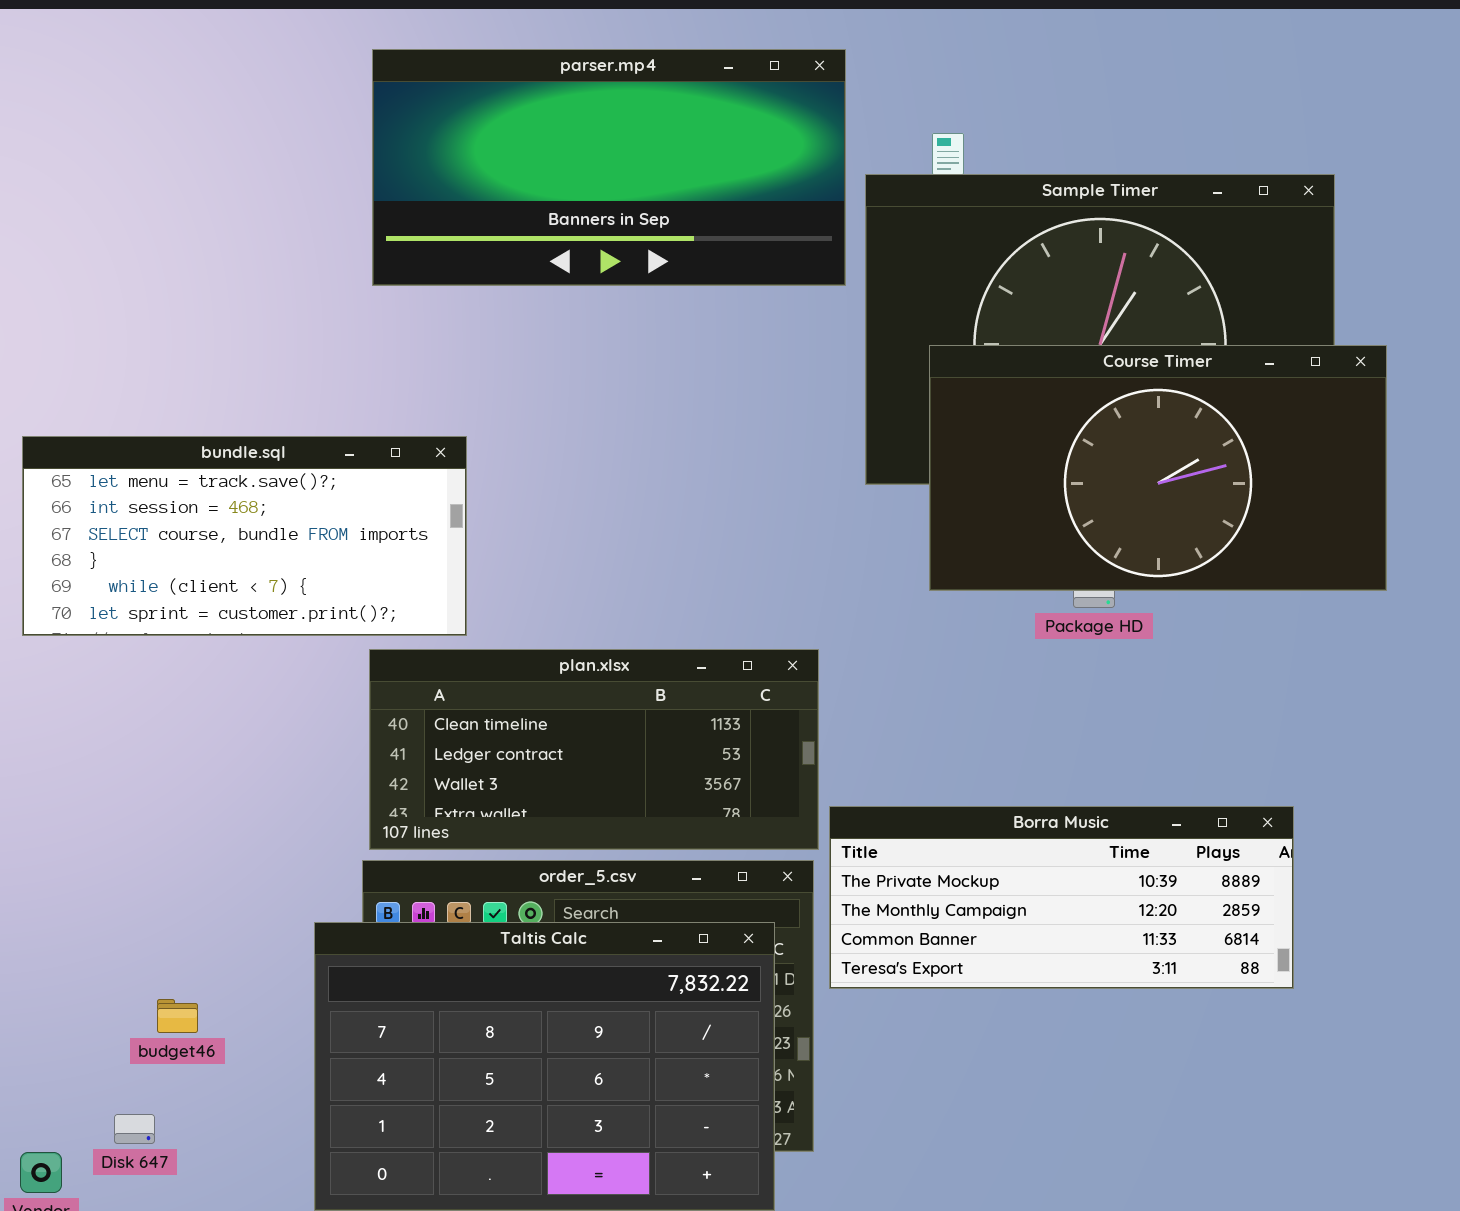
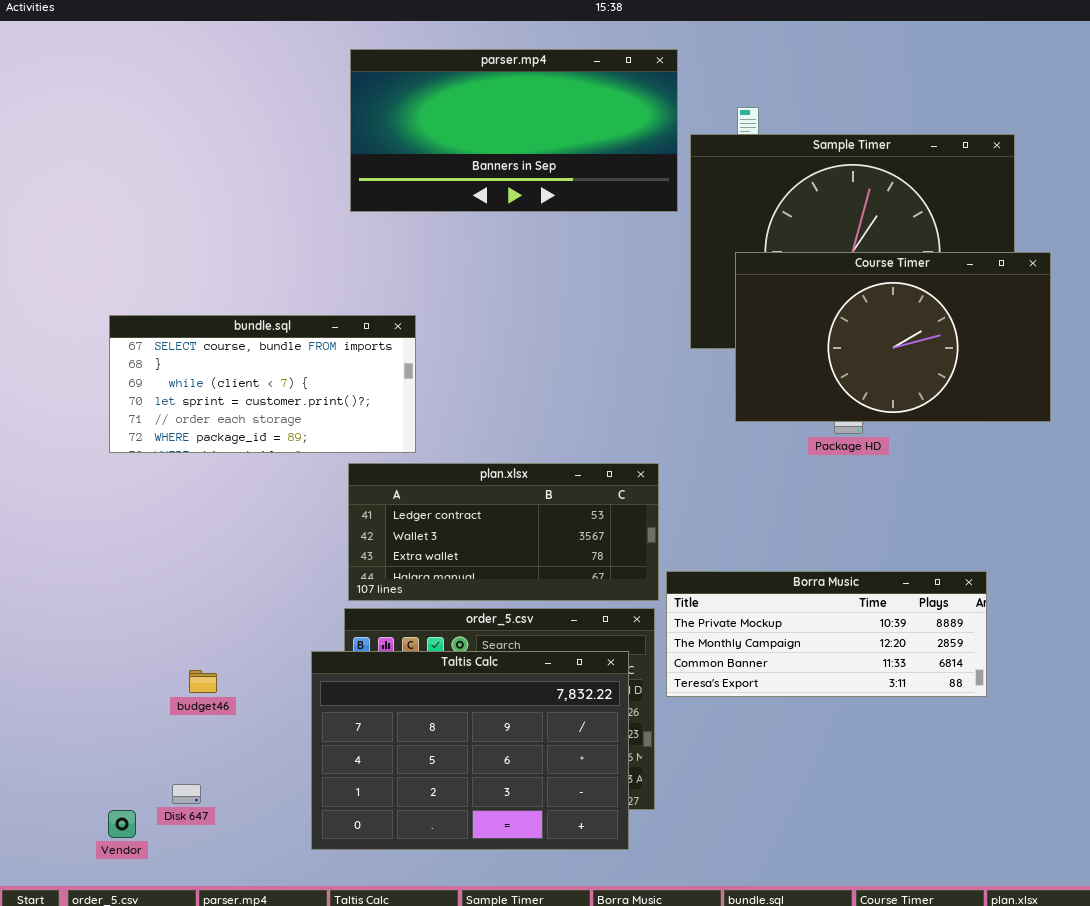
bundle.sql: [22,436,467,636] -> [109,315,416,453], scrolled down 2 rows
plan.xlsx: [369,649,819,850] -> [348,463,659,601], scrolled down 1 row
budget46: [157,999,198,1033] -> [189,670,217,693], moved

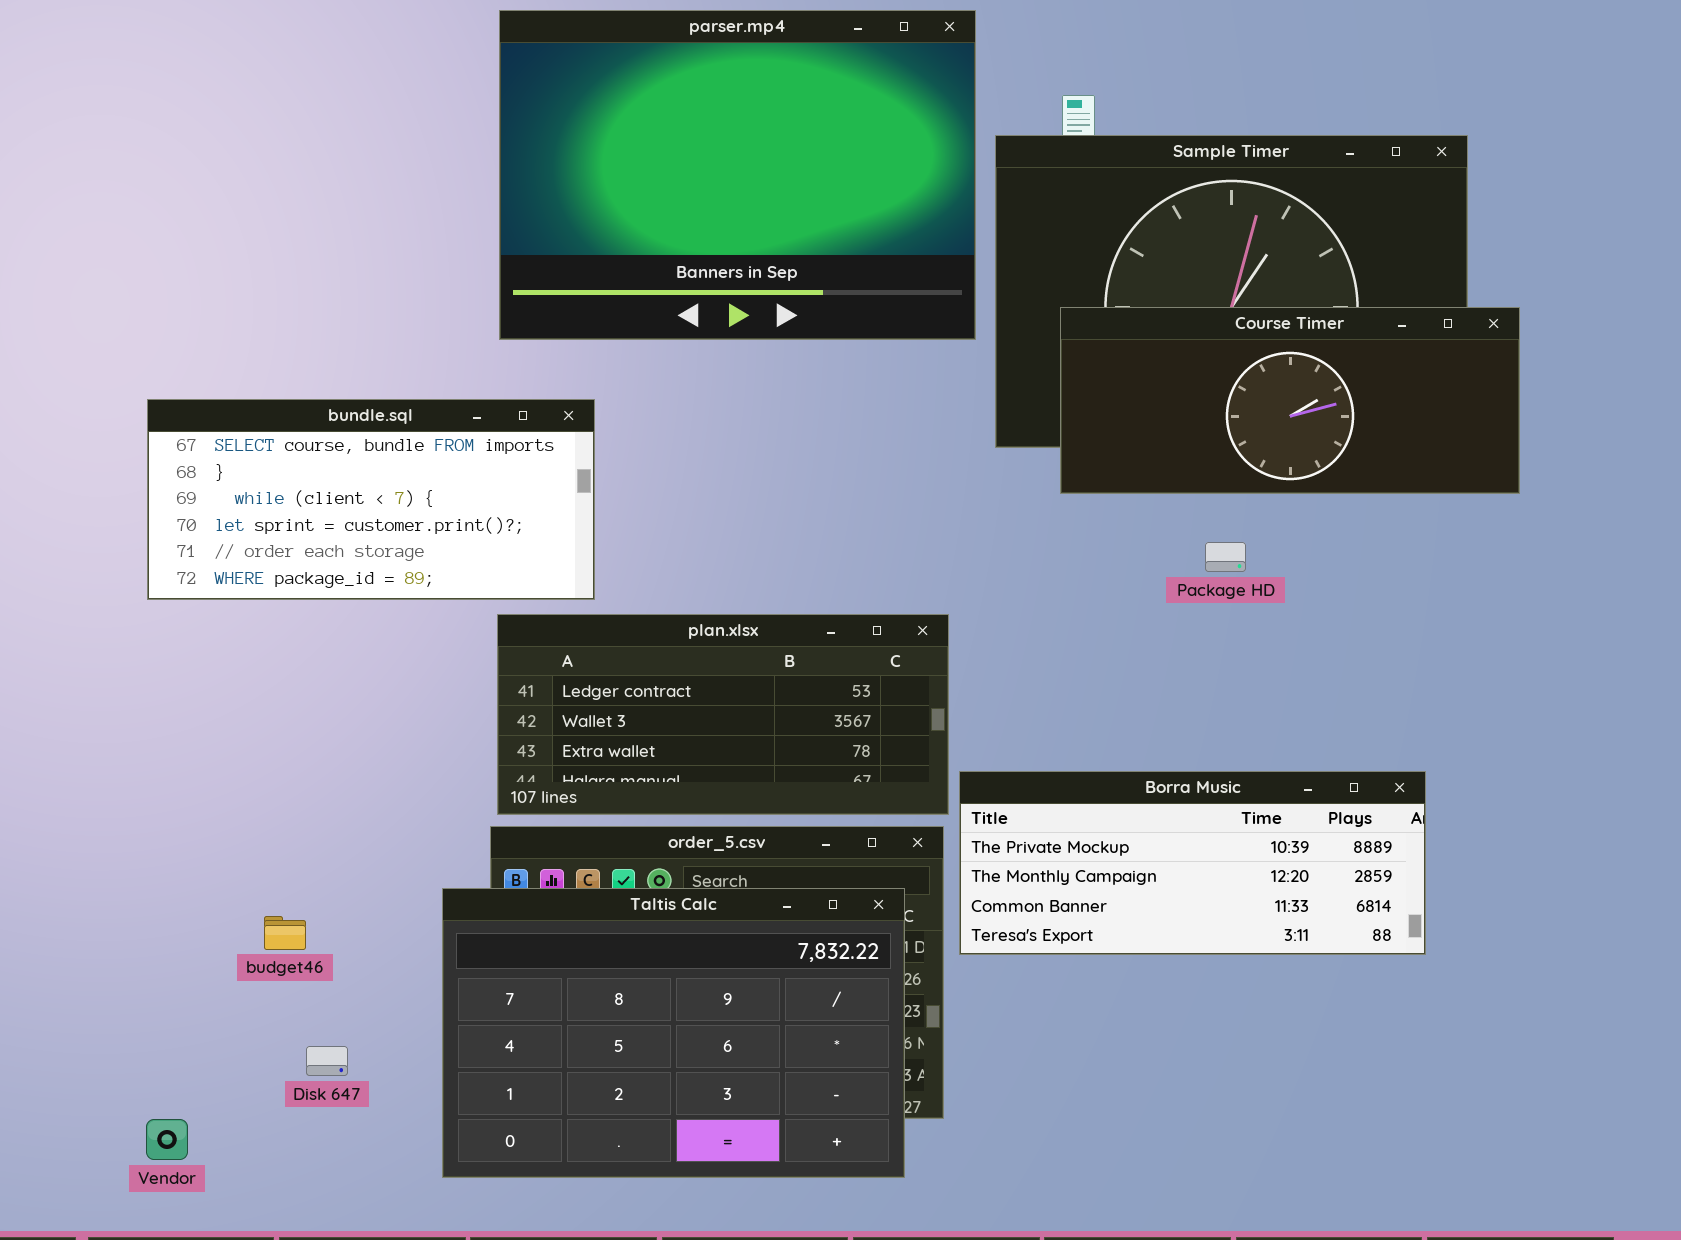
parser.mp4: [350,49,678,212] -> [499,10,976,340], resized
Course Timer: [735,252,1051,422] -> [1060,307,1520,494], resized
Disk 647: [172,784,201,804] -> [306,1046,348,1076], moved

